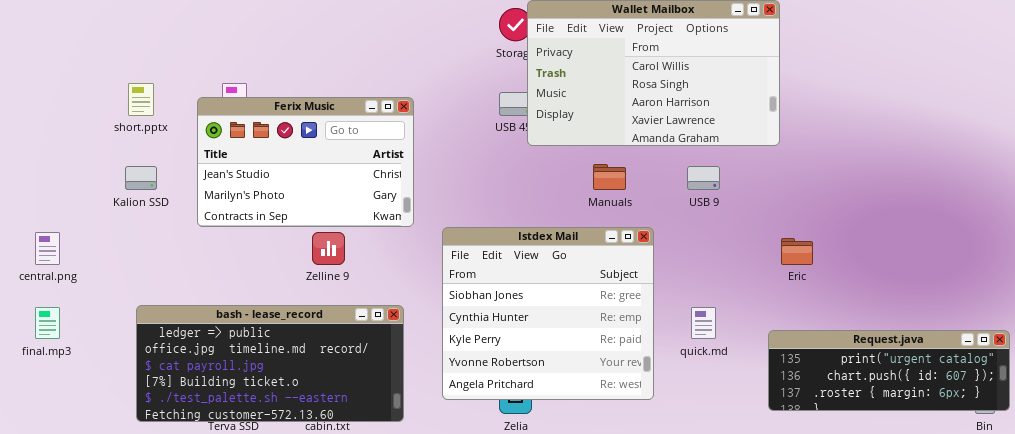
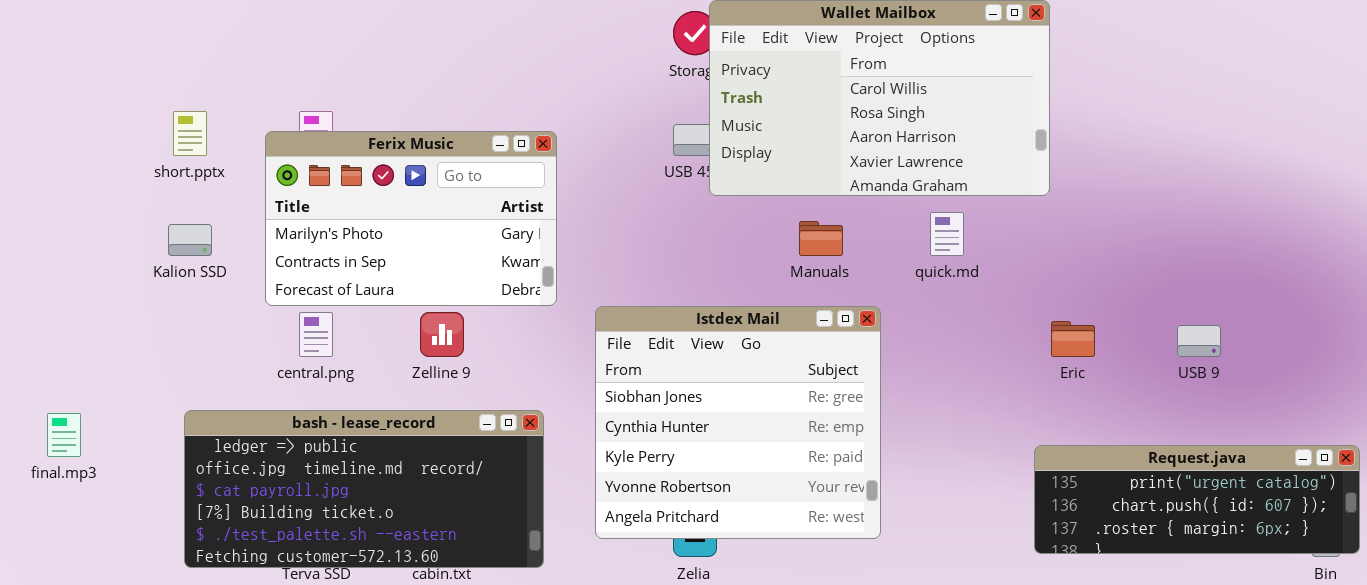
Ferix Music: [197,97,414,227] -> [265,131,557,306], scrolled down 1 row
USB 9: [687,166,720,190] -> [1177,325,1221,357], moved
central.png: [35,232,60,265] -> [299,312,333,357], moved
quick.md: [691,307,716,339] -> [930,212,964,256], moved

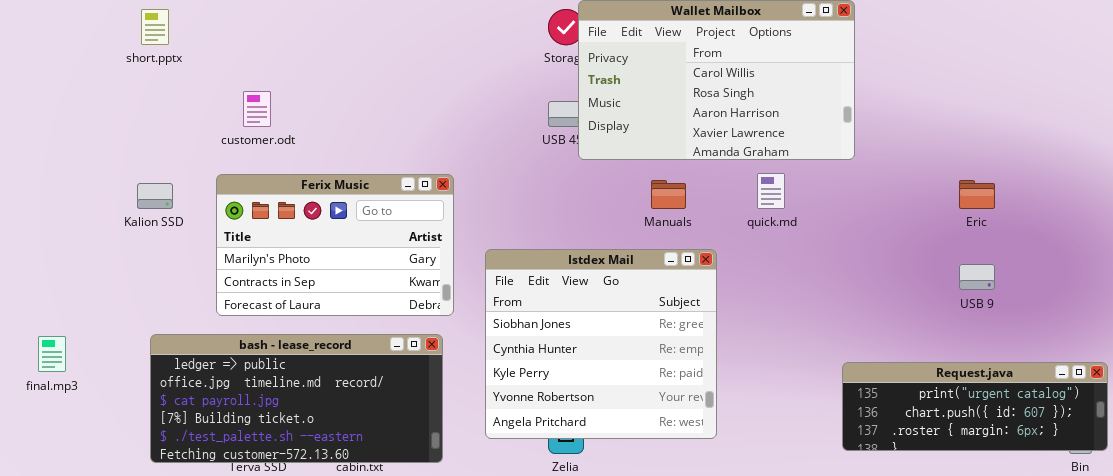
short.pptx: [173,111,207,156] -> [141,9,169,45], moved
Ferix Music: [265,131,557,306] -> [216,174,454,316], moved
Eric: [1051,321,1095,357] -> [959,180,995,209], moved

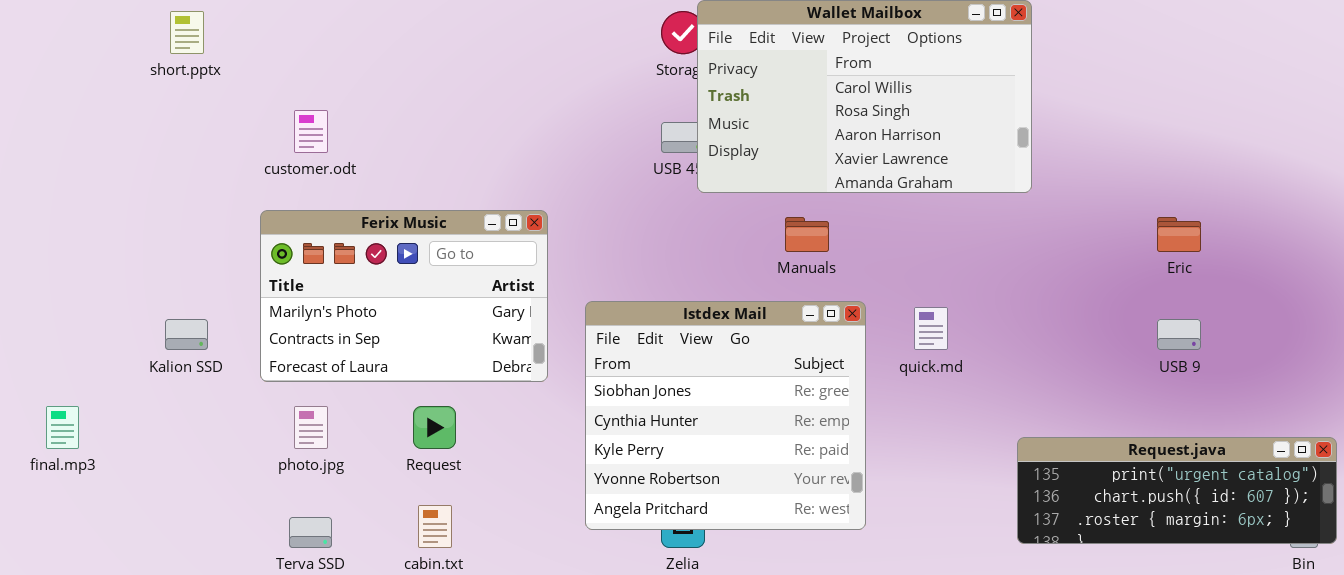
quick.md: [757,173,785,209] -> [914,307,948,350], moved
Kalion SSD: [137,183,173,209] -> [165,319,208,350], moved
bash - lease_record: [150,334,443,463] -> none, closed

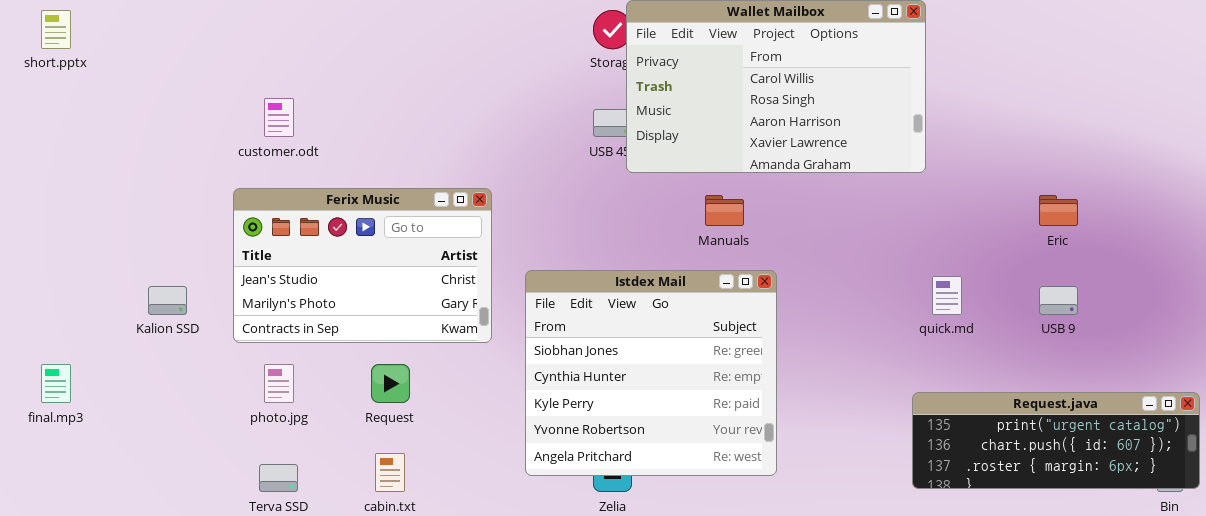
short.pptx: [170,11,204,54] -> [41,10,71,49], moved
Ferix Music: [260,210,548,382] -> [233,188,492,343], scrolled up 1 row
quick.md: [914,307,948,350] -> [932,276,962,315], moved

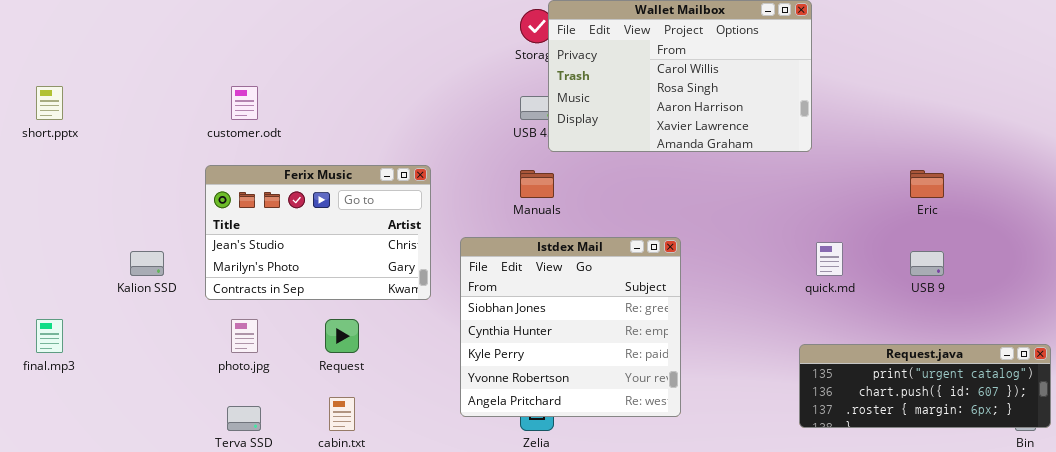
short.pptx: [41,10,71,49] -> [36,86,63,120], moved
Manuals: [705,195,744,226] -> [520,170,554,198], moved

